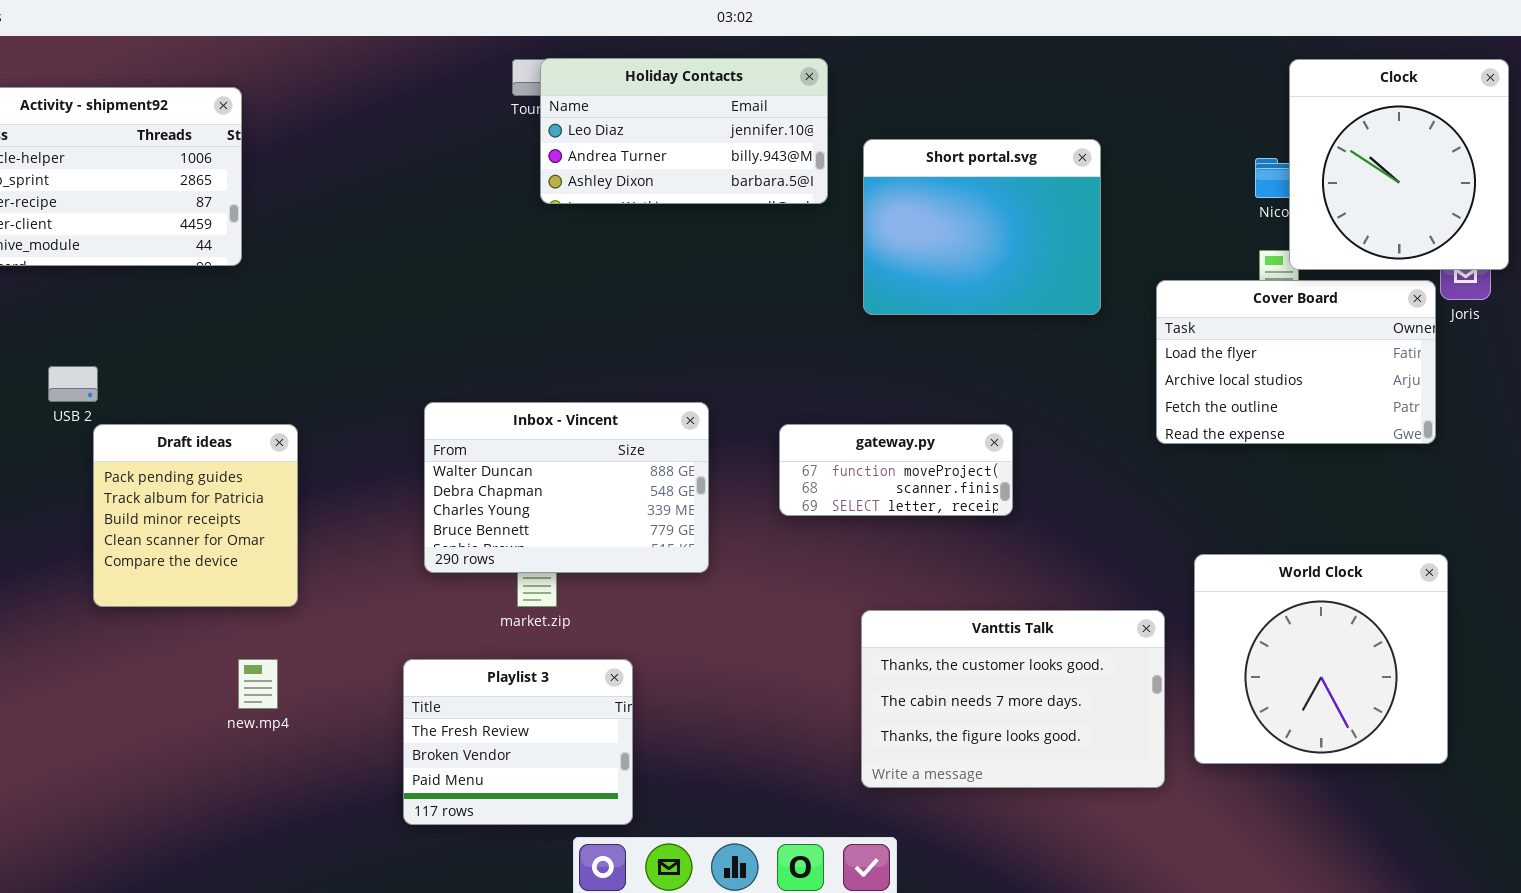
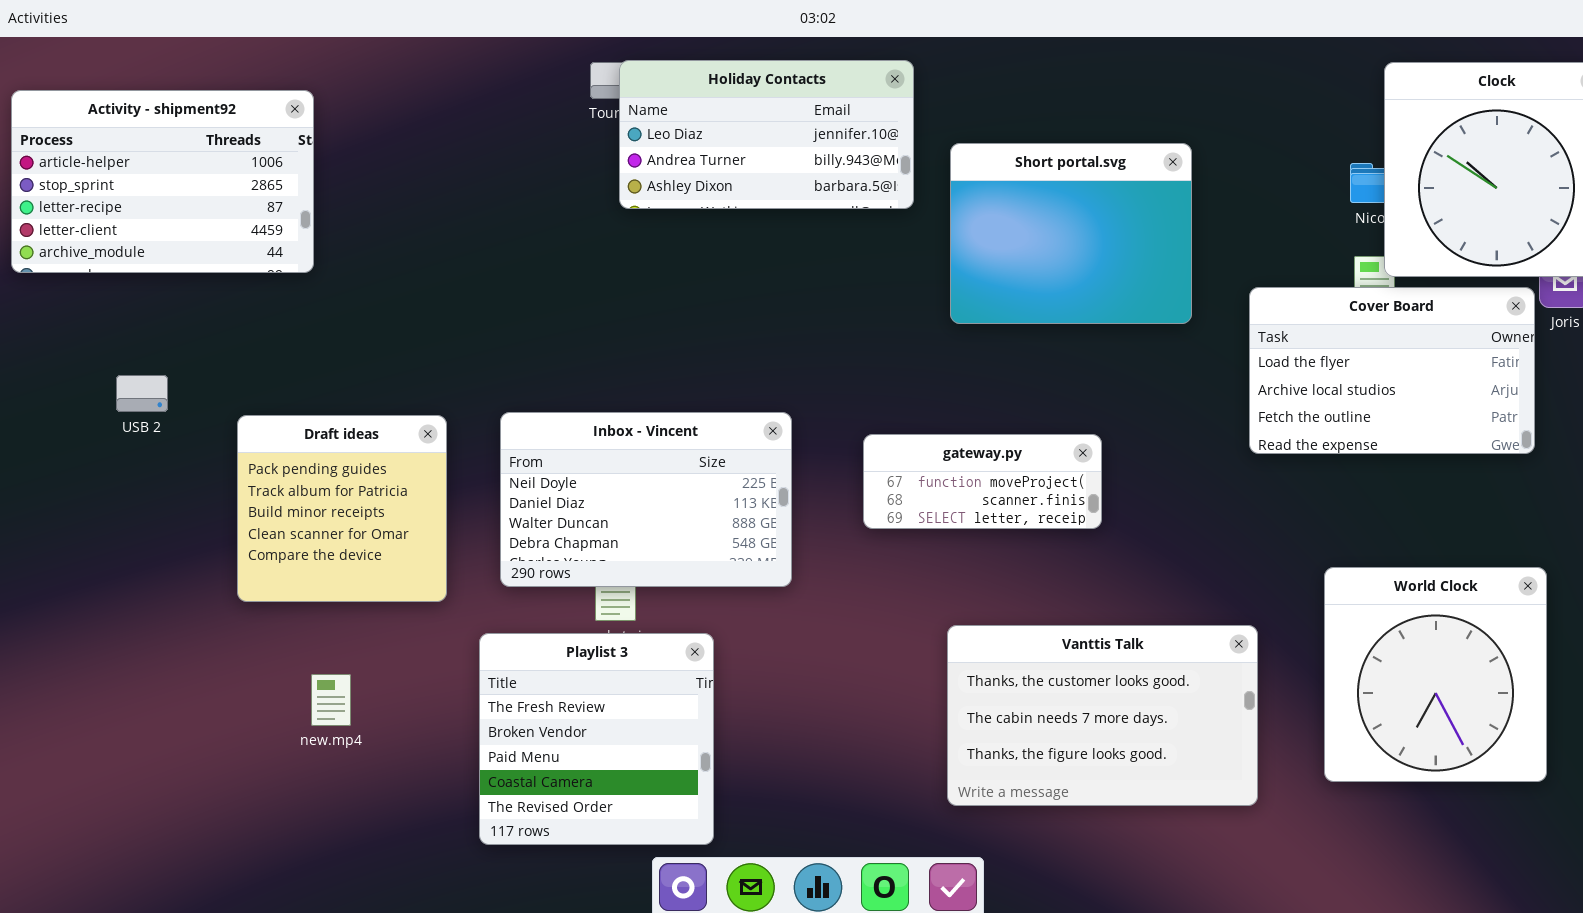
Inbox - Vincent: [424,402,709,573] -> [500,412,792,587], scrolled up 2 rows
Draft ideas: [93,424,298,607] -> [237,415,447,602], moved
World Clock: [1194,554,1448,764] -> [1324,567,1547,782], resized
Playlist 3: [403,659,633,825] -> [479,633,714,845], resized

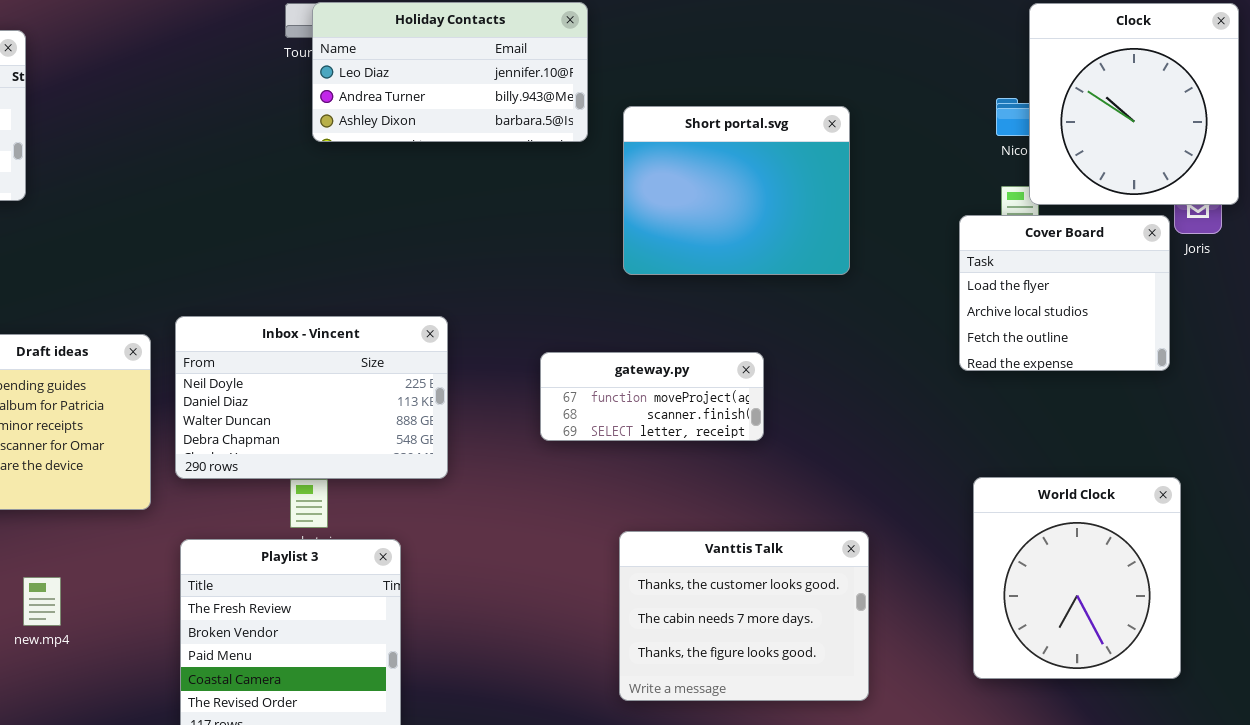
Short portal.svg: [950,143,1192,324] -> [623,106,850,275], moved
Cover Board: [1249,287,1535,454] -> [959,215,1170,371], resized
Inbox - Vincent: [500,412,792,587] -> [175,316,448,479], moved
Vanttis Talk: [947,625,1258,806] -> [619,531,869,701], resized

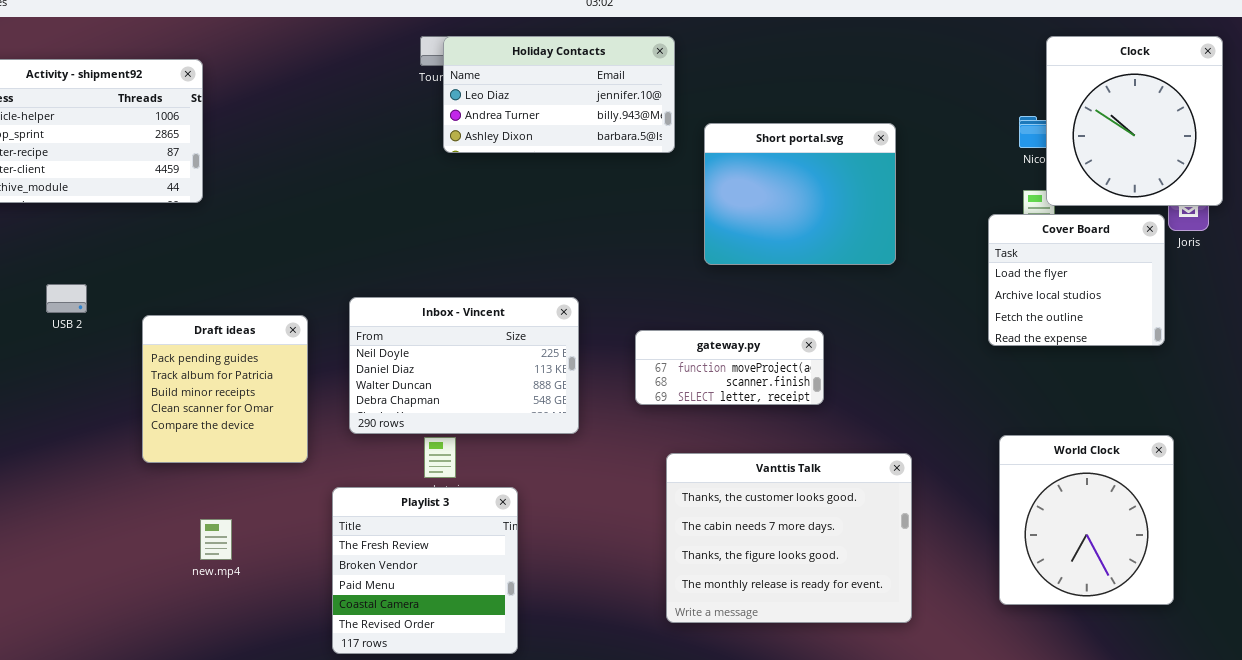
Inbox - Vincent: [175,316,448,479] -> [349,297,579,434], moved
Vanttis Talk: [619,531,869,701] -> [666,453,912,623], resized

